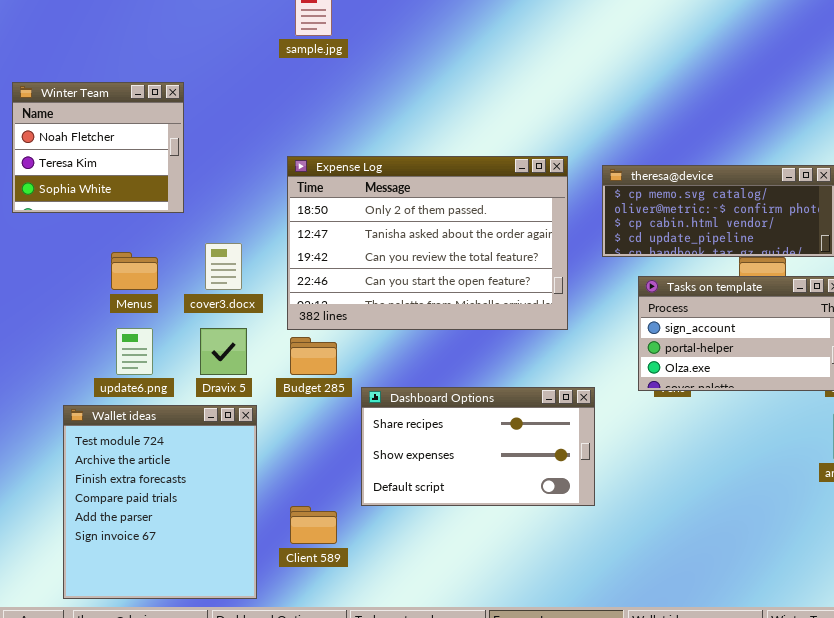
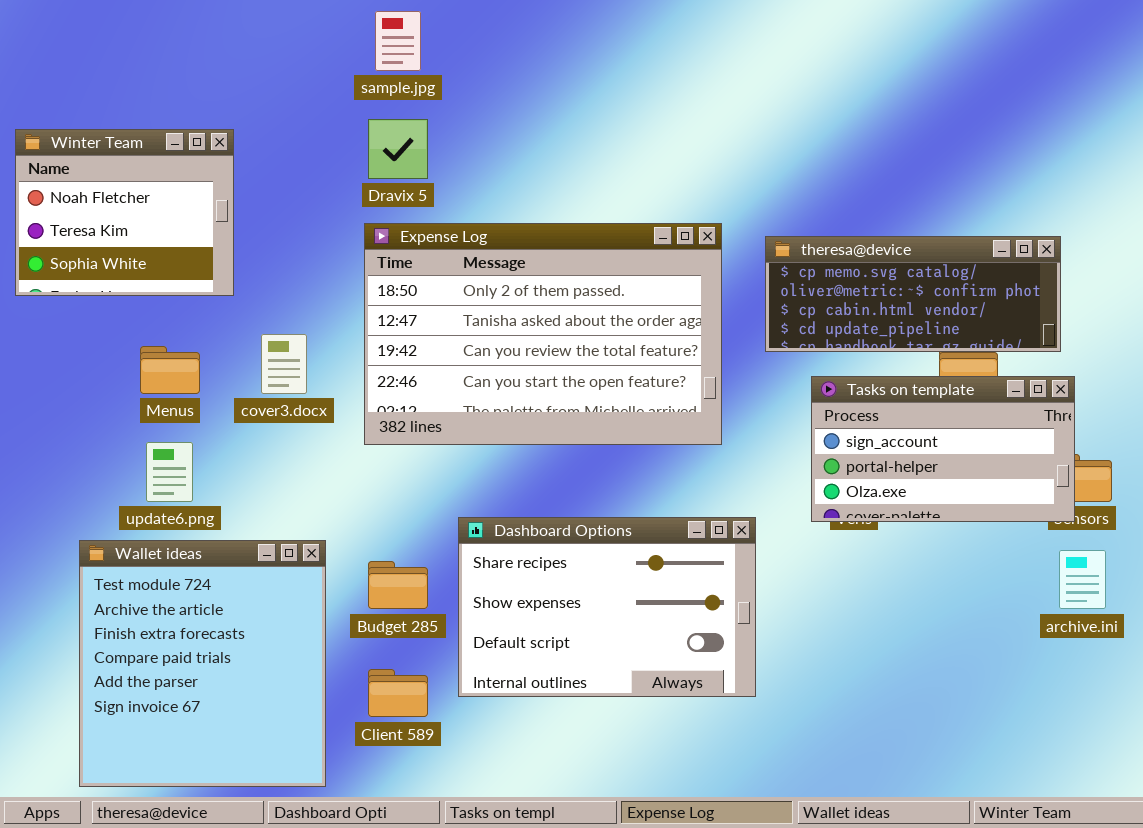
Dravix 5: [200,328,247,375] -> [368,119,428,179], moved
Budget 285: [290,337,337,375] -> [368,561,428,609], moved
Dashboard Options: [361,387,595,506] -> [458,517,756,697], resized

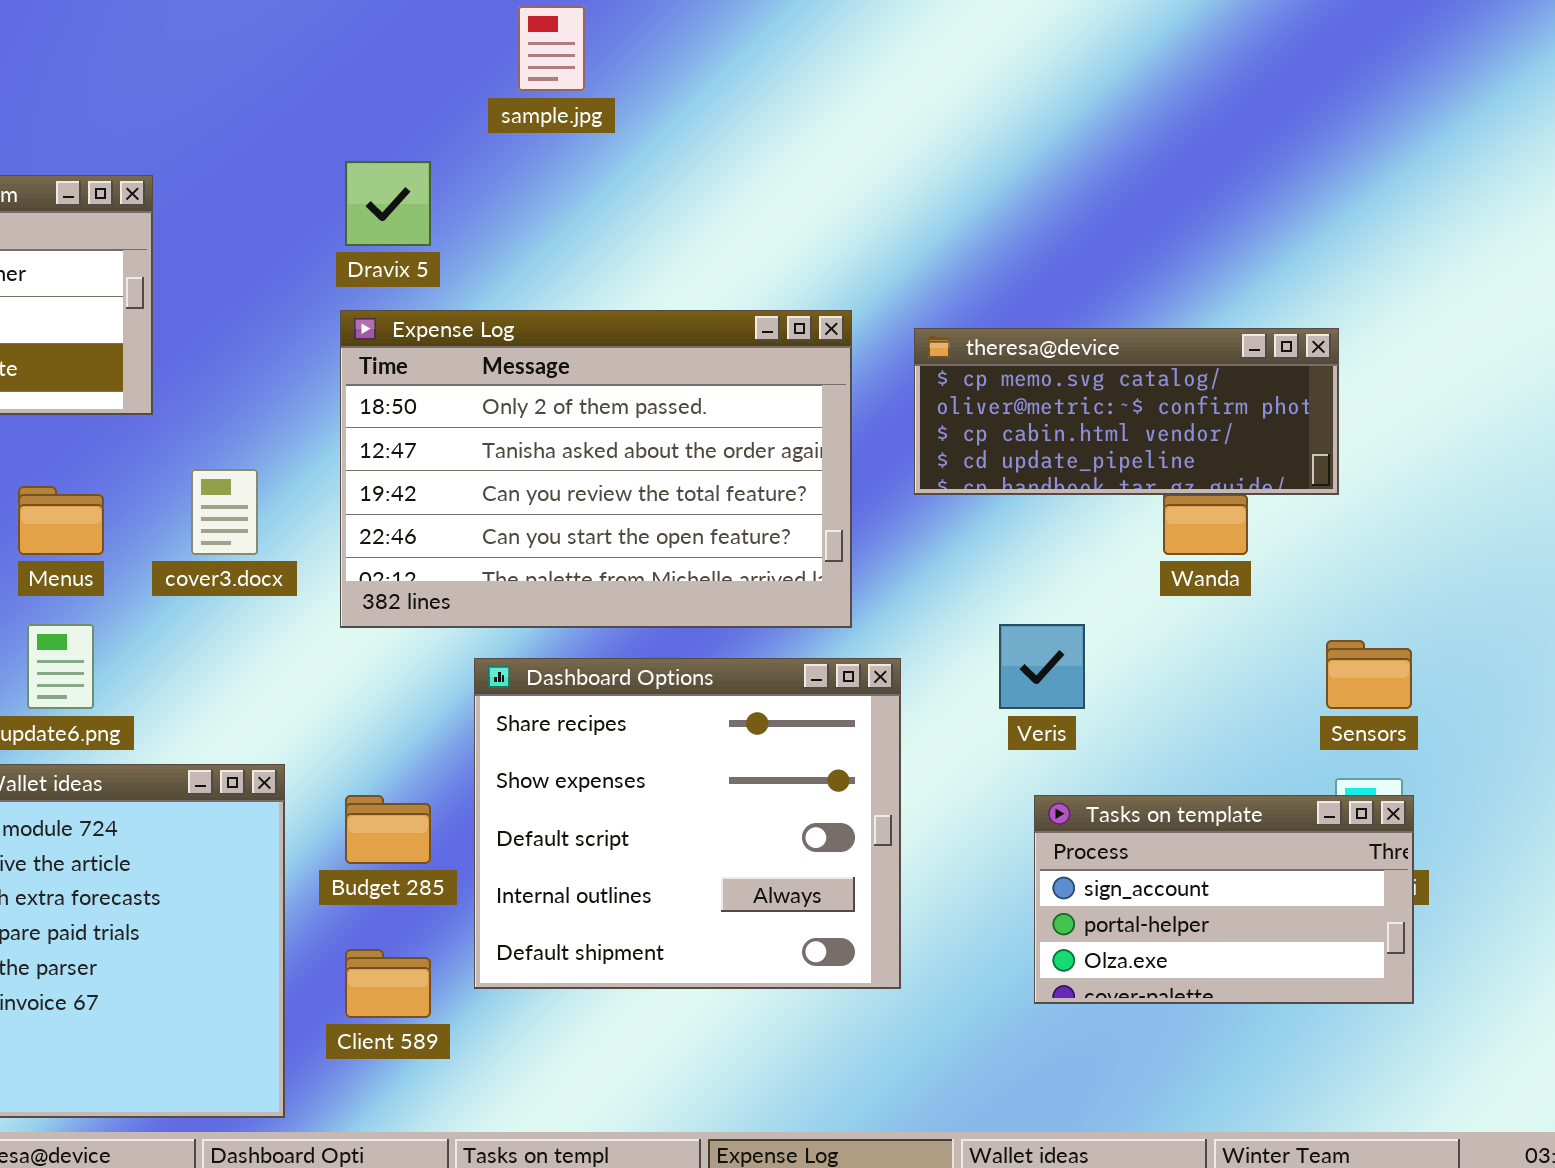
sample.jpg: [375,11,421,71] -> [518,6,585,91], moved
Tasks on template: [811,376,1075,522] -> [1034,795,1414,1004], moved
Dashboard Options: [458,517,756,697] -> [474,658,901,989], resized

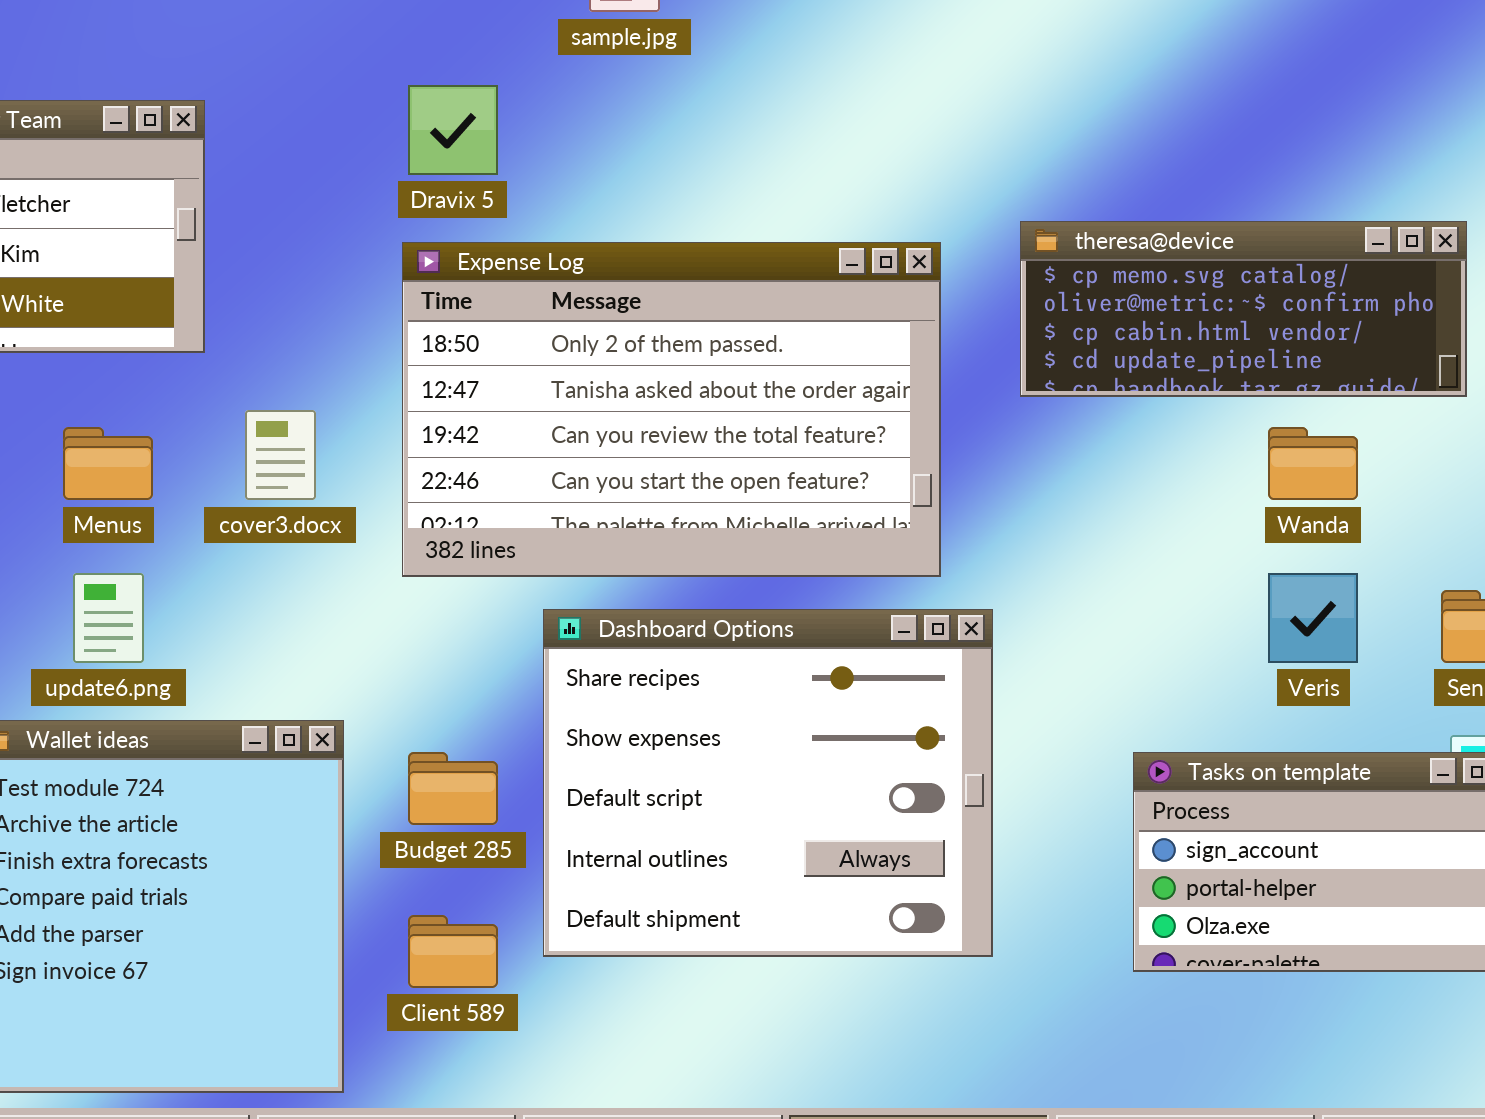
theresa@device: [914,328,1339,495] -> [1020,221,1467,397], moved
Veris: [999,624,1085,709] -> [1268,573,1358,663], moved

